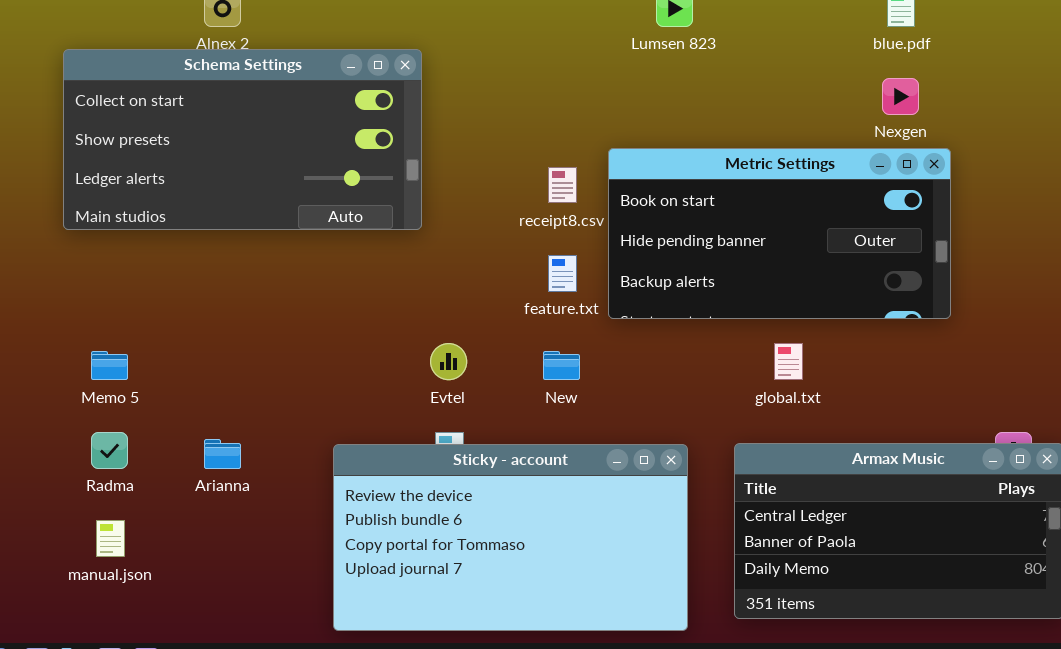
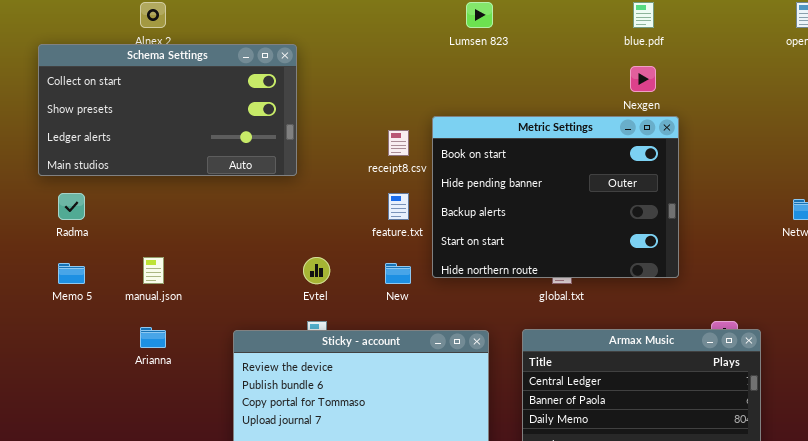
Metric Settings: [608,148,951,319] -> [432,116,679,278], resized
Radma: [91,432,128,469] -> [58,193,85,220], moved
manual.json: [96,520,125,557] -> [143,257,164,284], moved

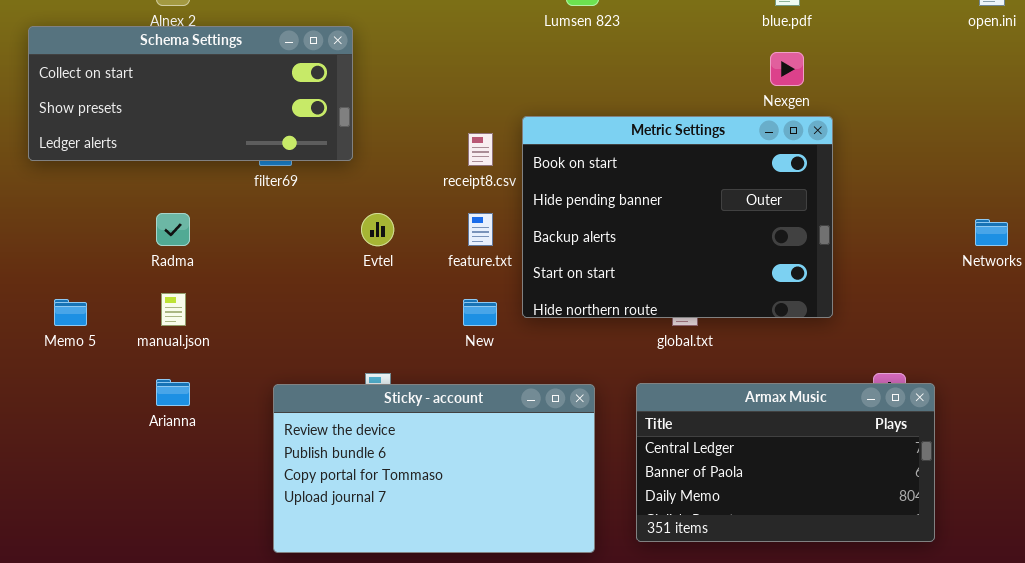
Schema Settings: [38,44,297,176] -> [28,26,353,161], resized
Radma: [58,193,85,220] -> [156,213,190,246], moved
Evtel: [303,257,330,284] -> [361,213,394,246], moved

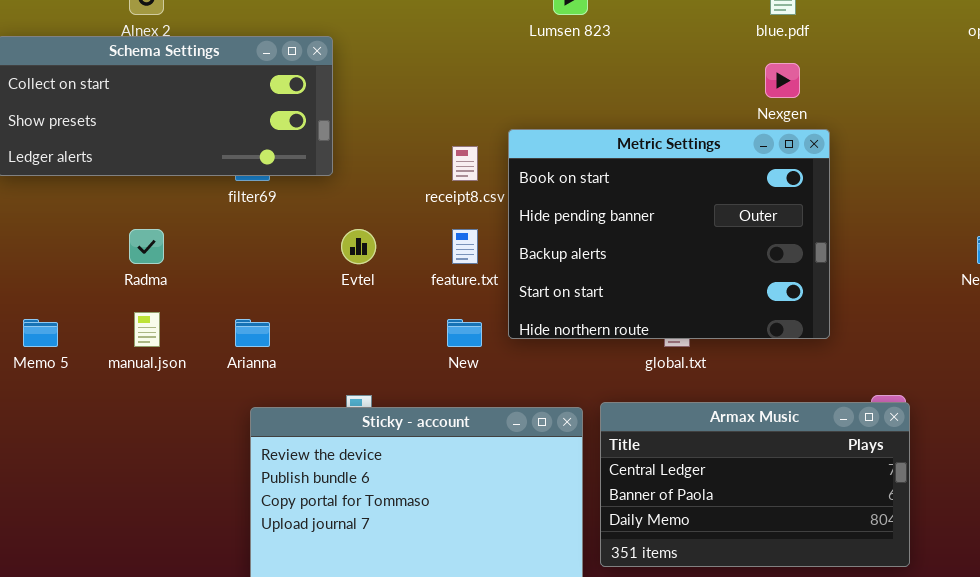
Arianna: [156,379,190,406] -> [235,319,270,347], moved
Armax Music: [636,383,935,542] -> [600,402,910,567], moved

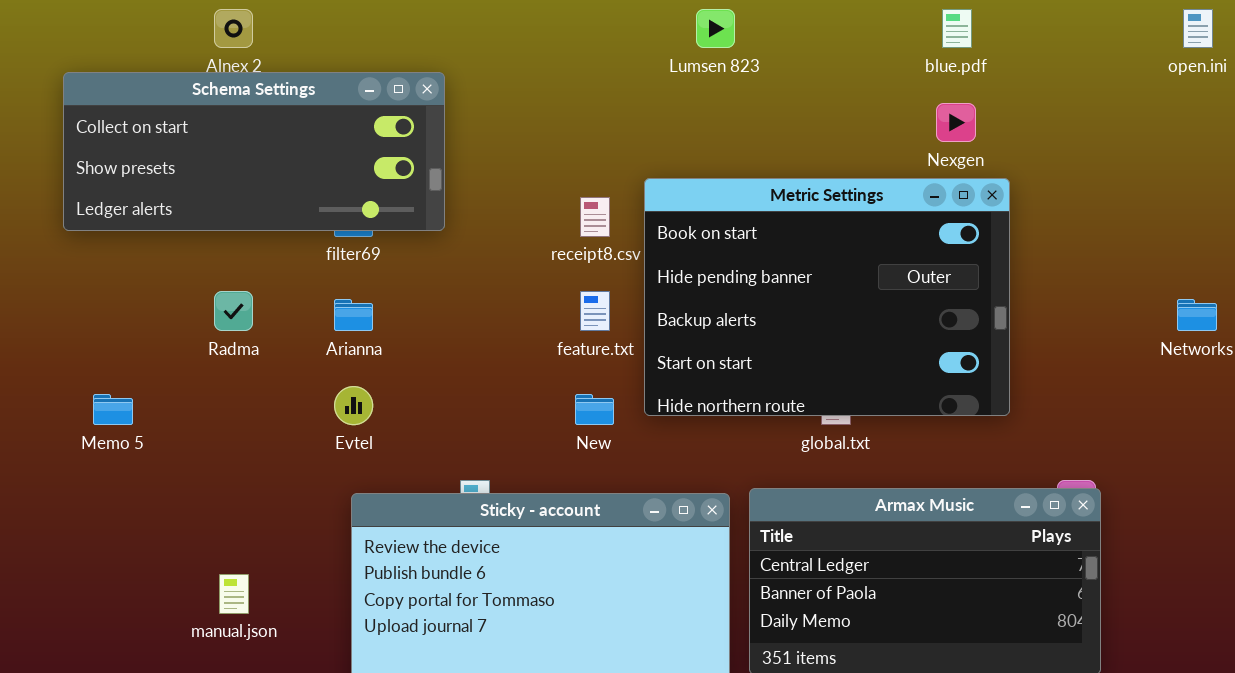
Evtel: [341,229,376,264] -> [334,386,373,425], moved
manual.json: [134,312,160,347] -> [219,574,249,614], moved
Arianna: [235,319,270,347] -> [334,299,373,331], moved

